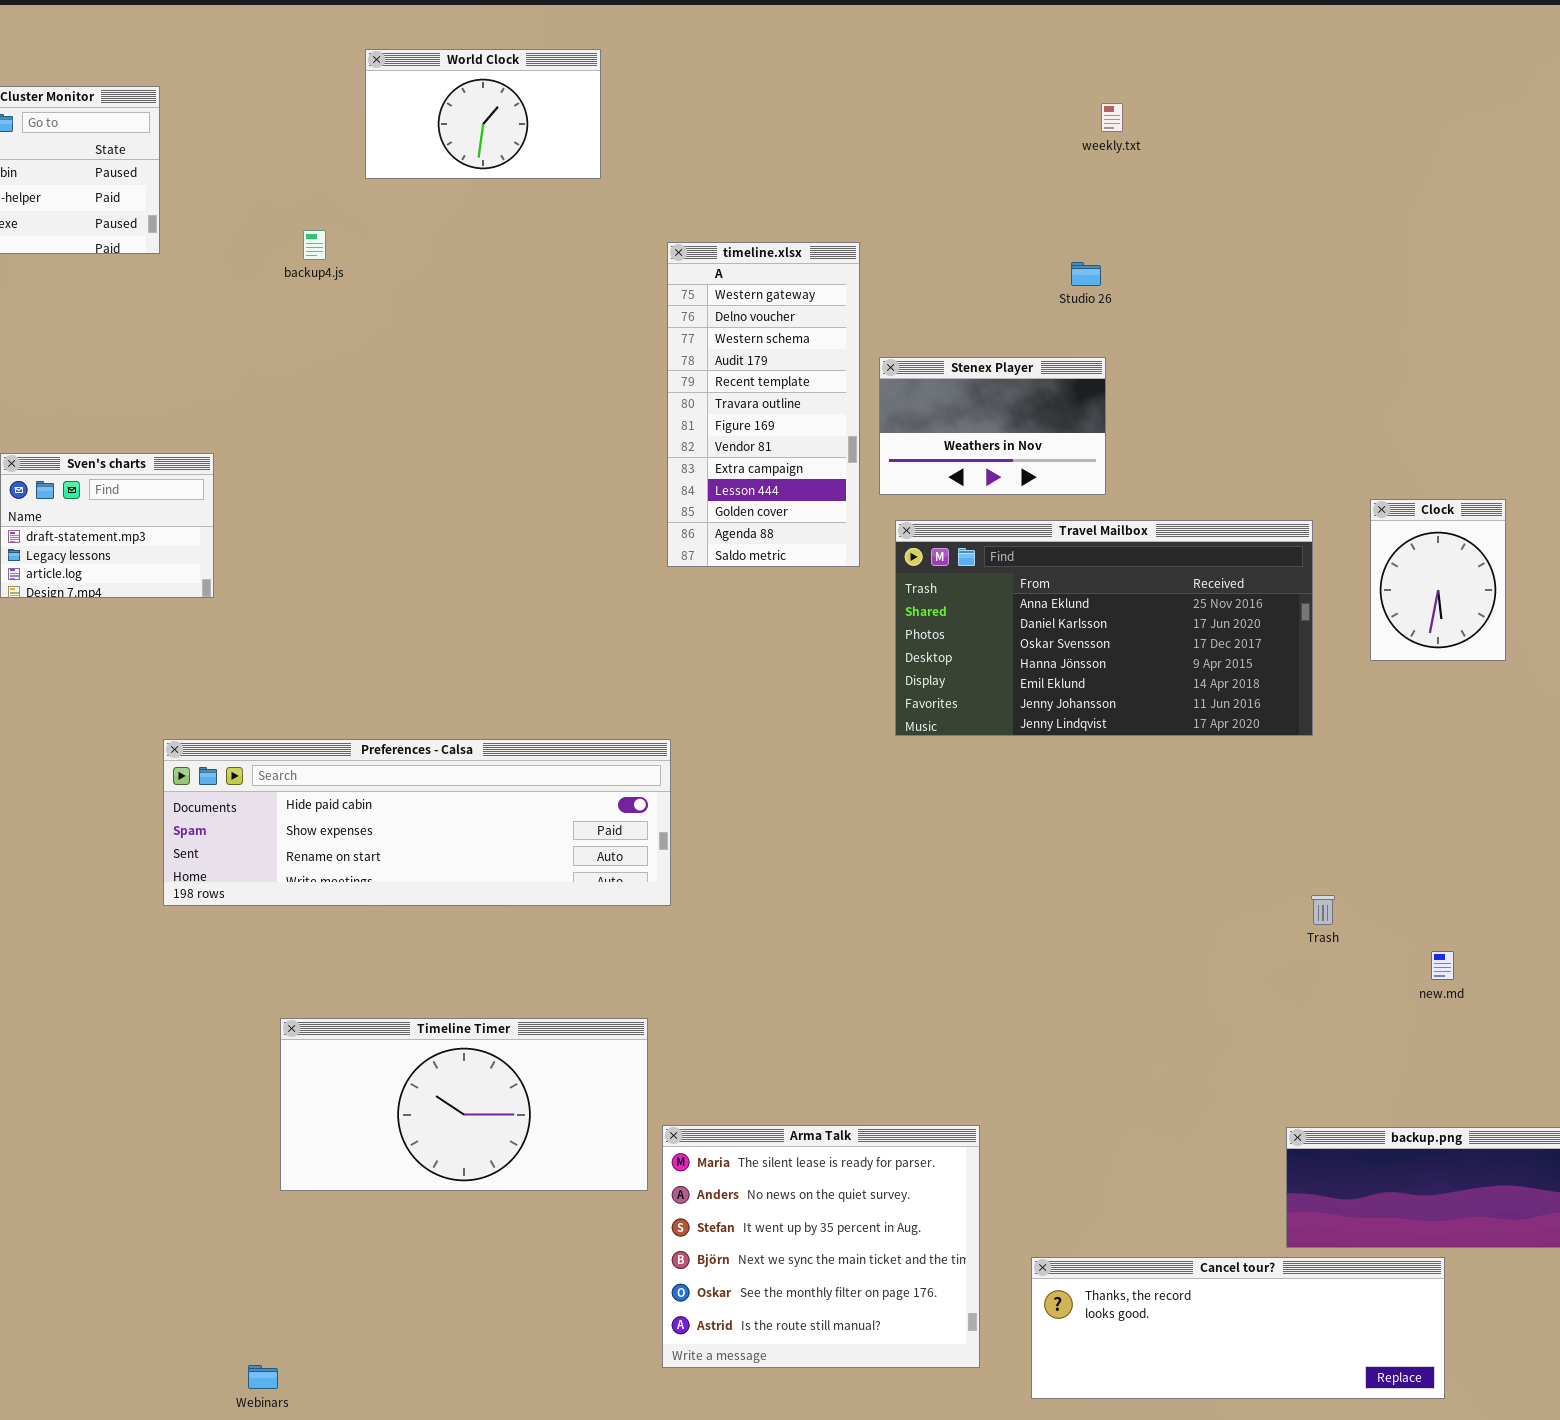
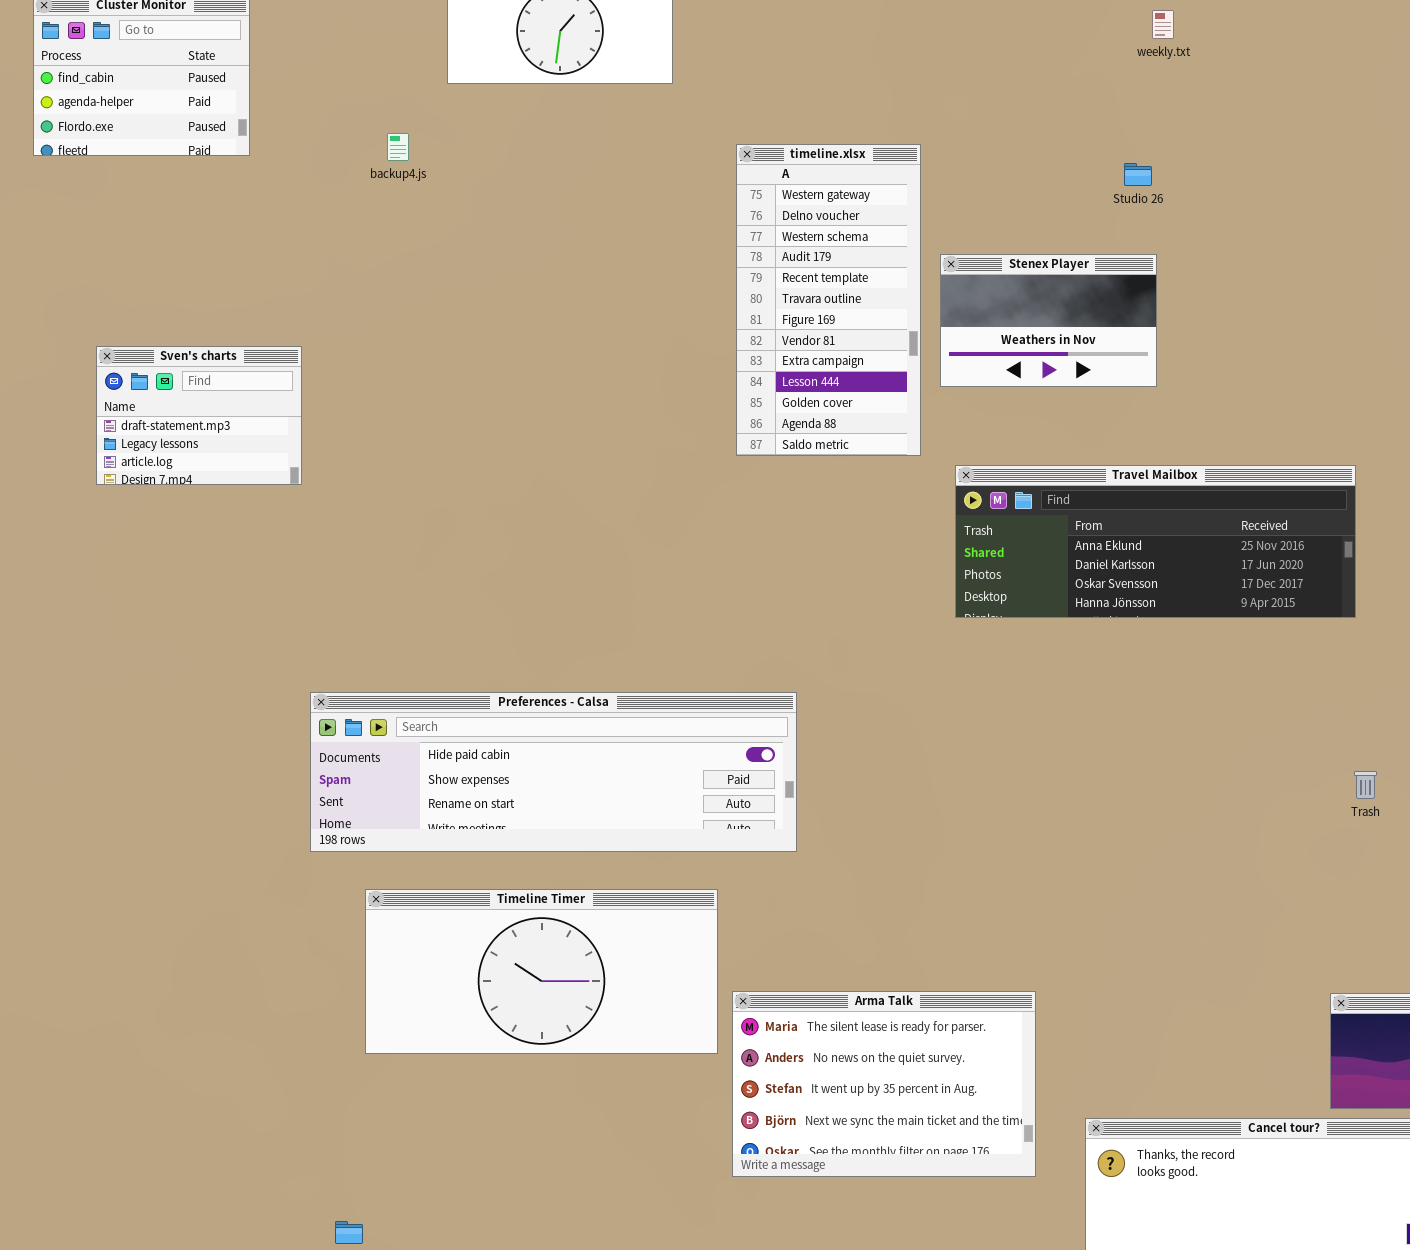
Travel Mailbox: [895,520,1313,736] -> [955,465,1356,618], resized
Preferences - Calsa: [163,739,671,906] -> [310,692,797,852], moved
Arma Talk: [662,1125,980,1368] -> [732,991,1036,1177], resized

